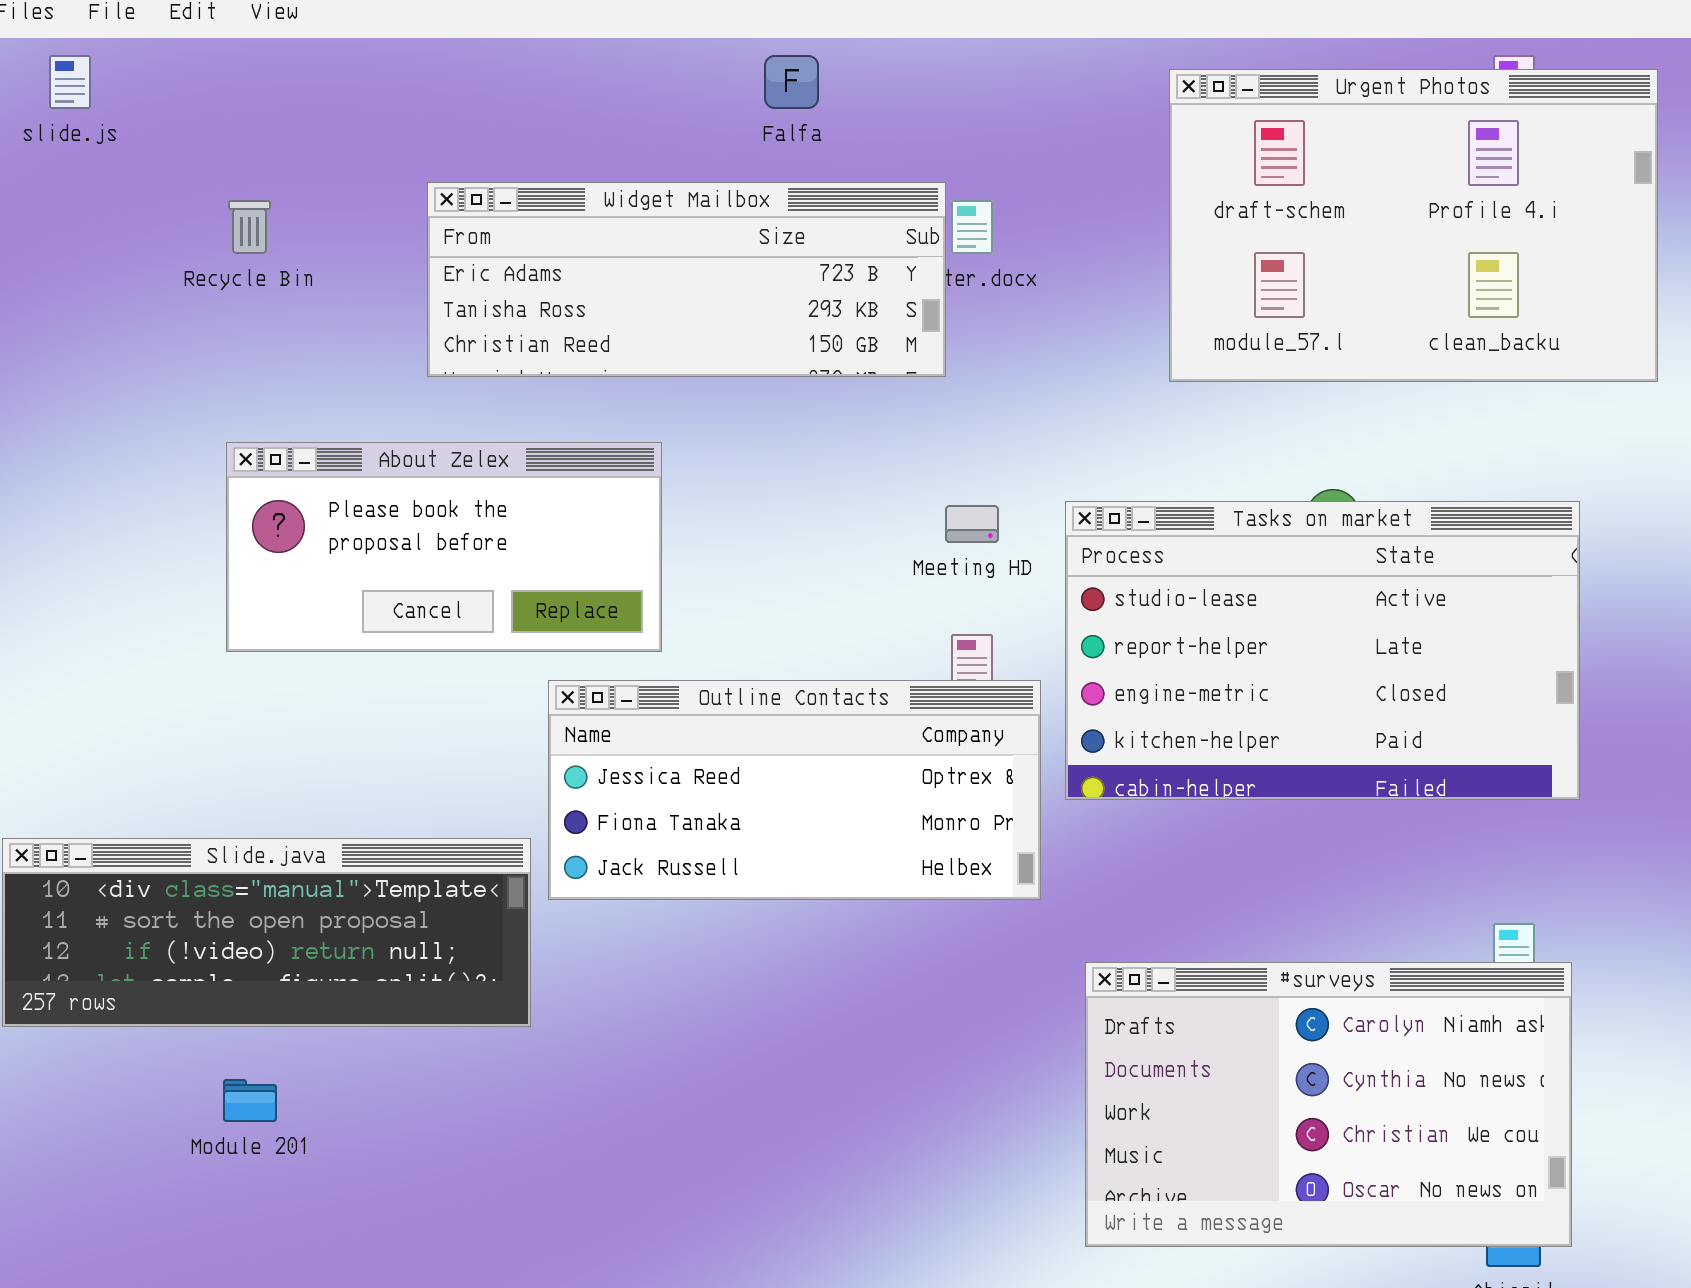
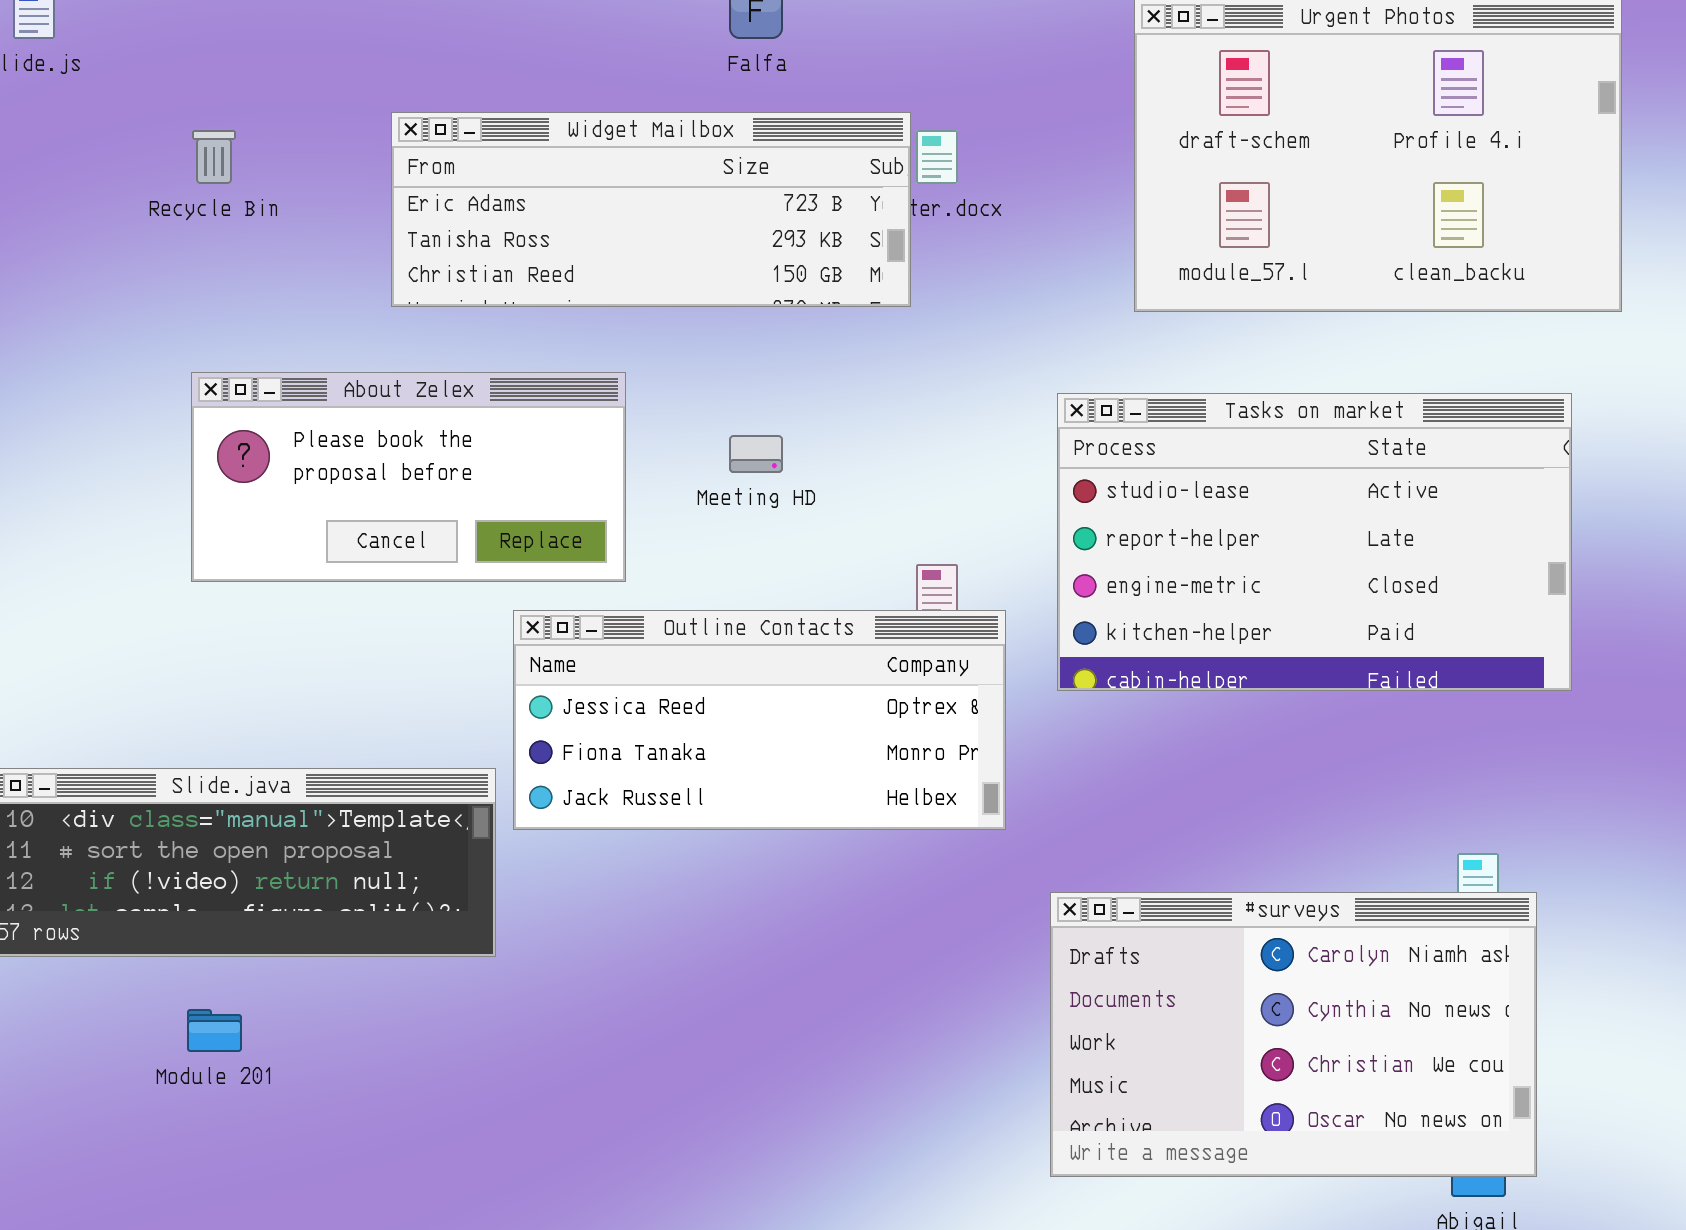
Tasks on market: [1065,501,1580,800] -> [1057,393,1572,691], moved
Meeting HD: [945,505,999,543] -> [729,435,783,473], moved

